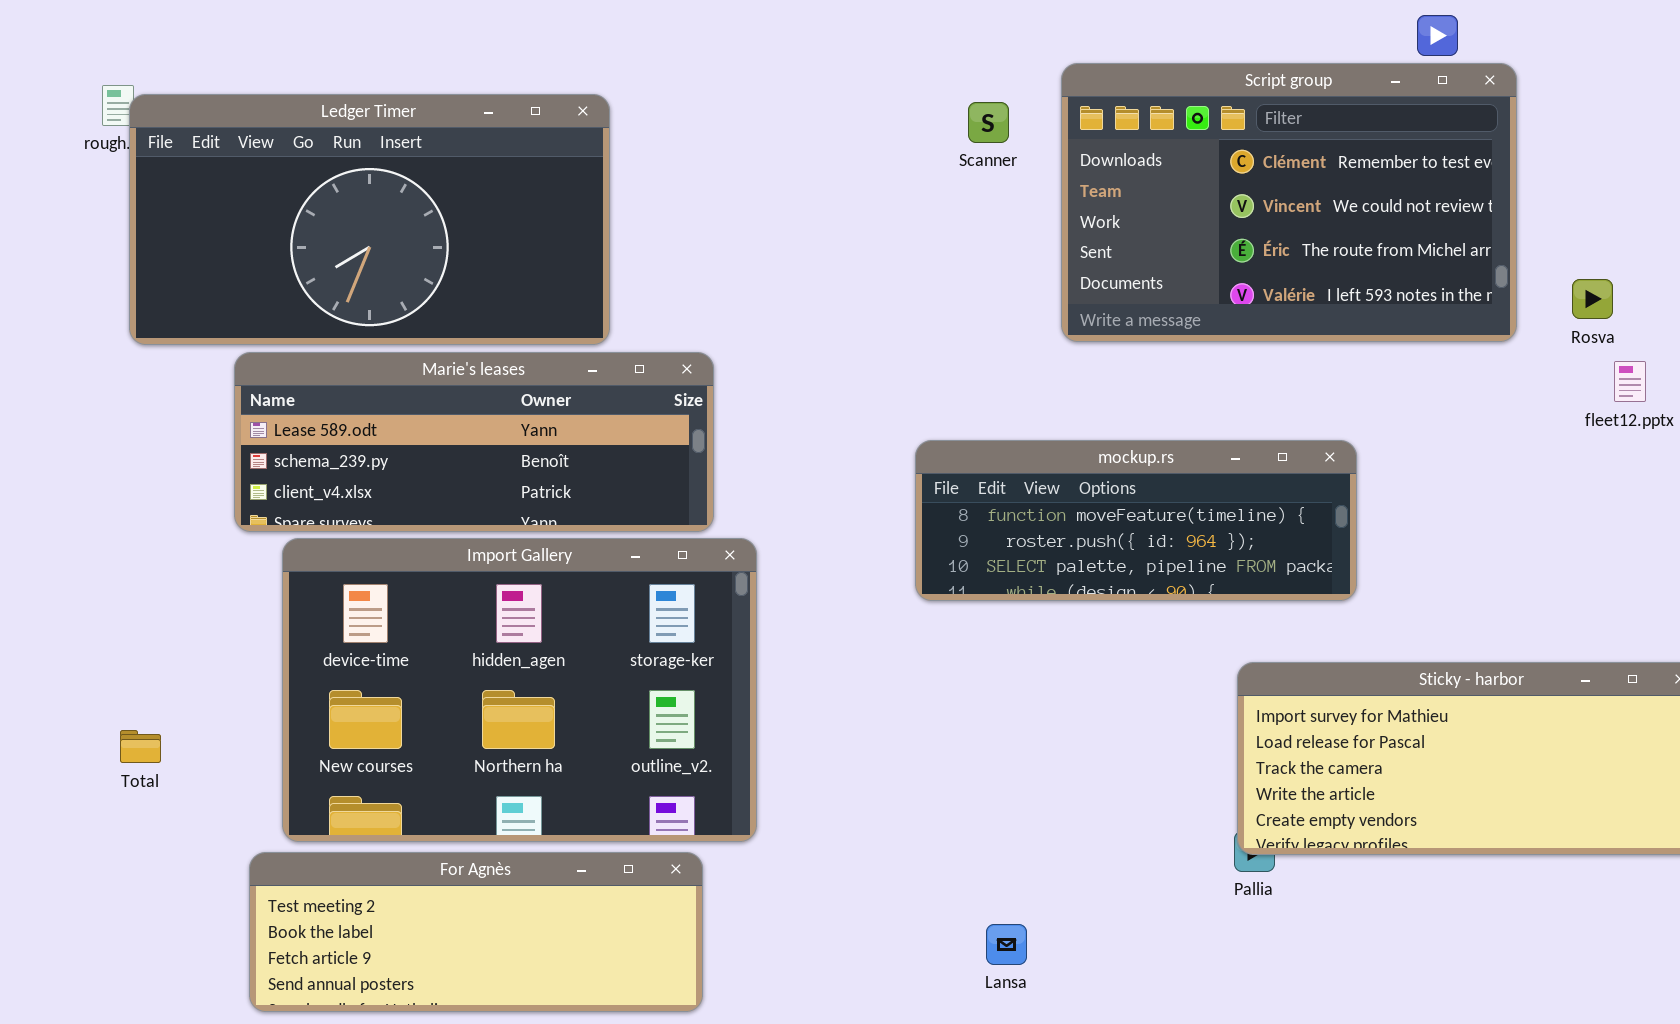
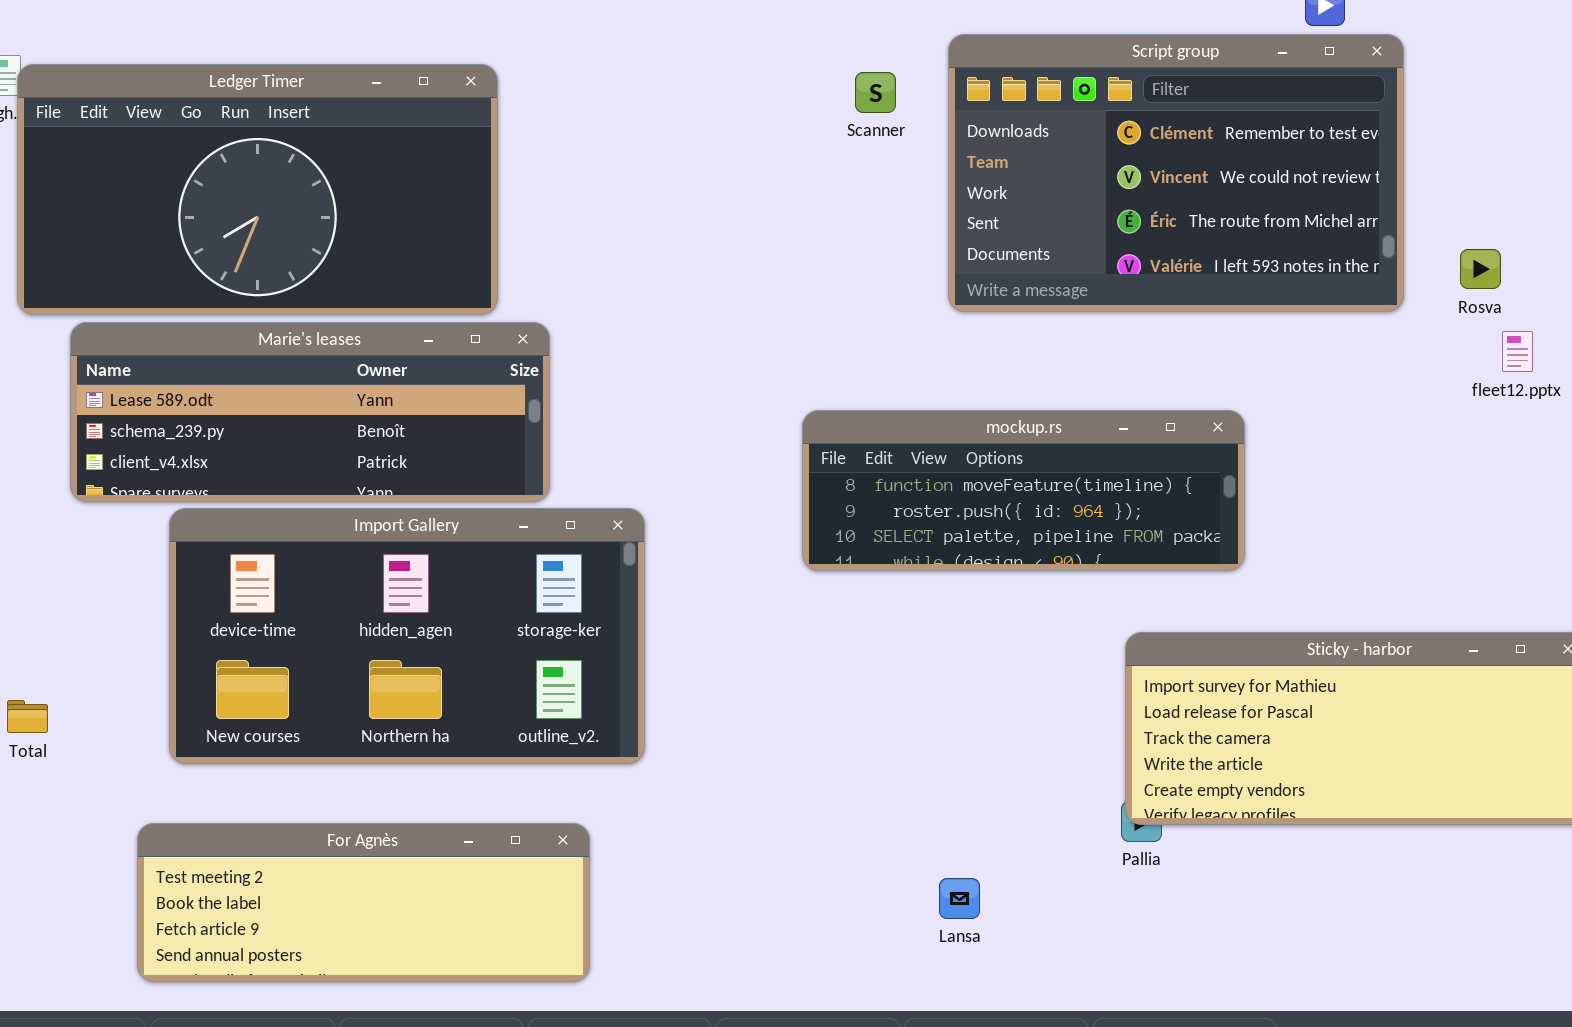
Marie's leases: [234,352,714,532] -> [70,322,550,502], moved
Import Gallery: [282,538,757,842] -> [169,508,645,764], resized
Lansa: [986,924,1027,965] -> [939,878,980,919], moved

